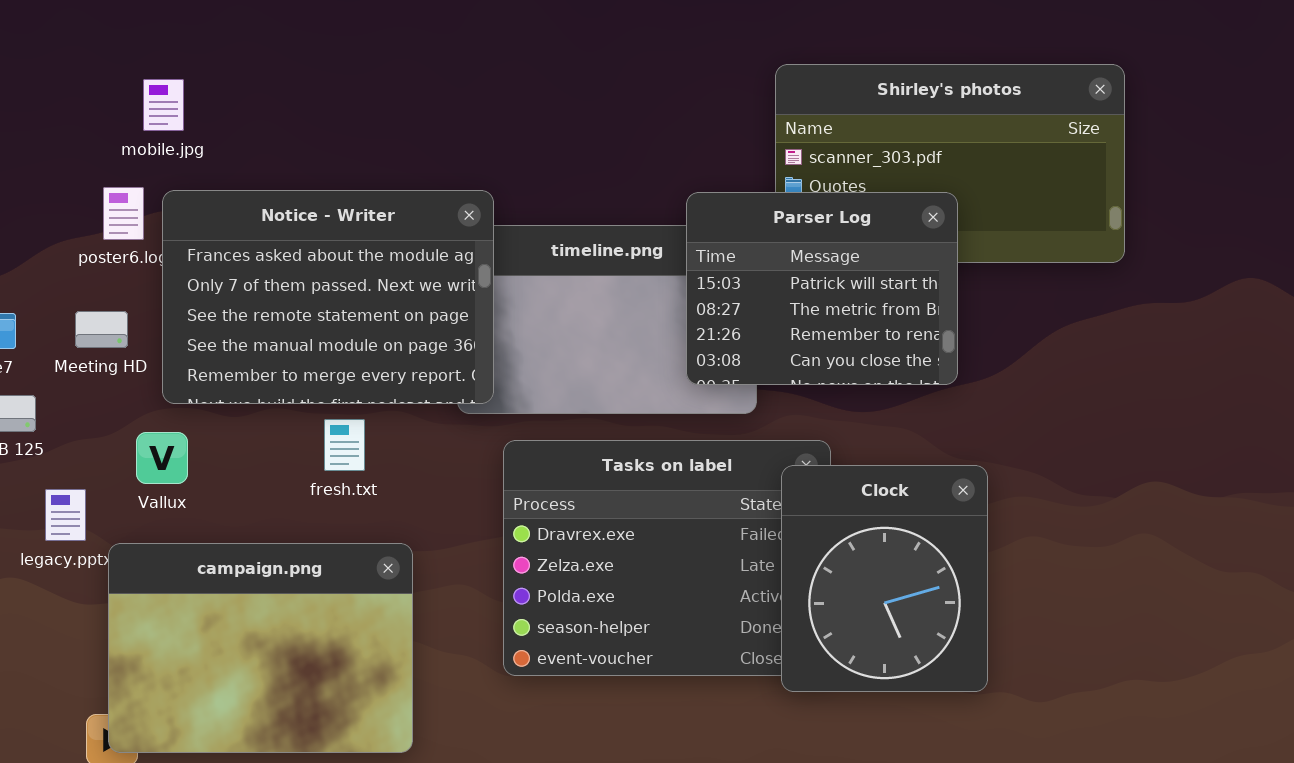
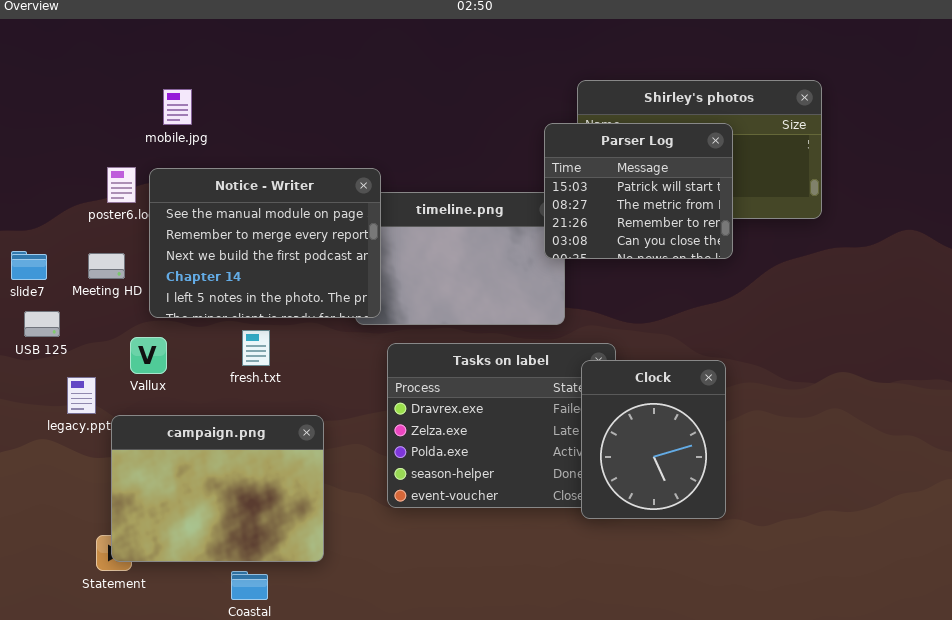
mobile.jpg: [143,79,184,131] -> [163,89,192,125], moved
Notice - Writer: [162,190,494,404] -> [149,168,381,318], scrolled down 3 rows
Parser Log: [686,192,958,385] -> [544,123,733,259], moved
fresh.txt: [324,419,365,471] -> [242,330,270,366], moved

